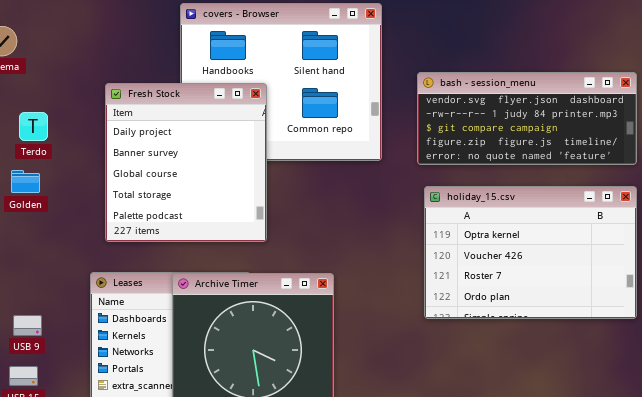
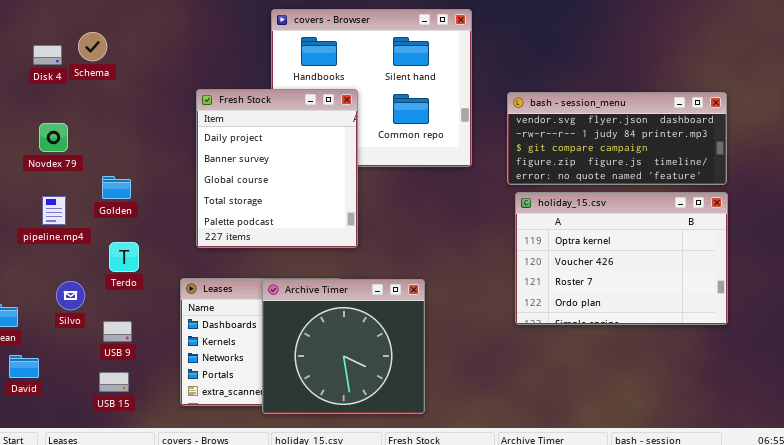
bash - session_menu: [417,72,637,165] -> [507,92,727,185], moved
Terdo: [19,112,48,141] -> [109,242,139,272], moved

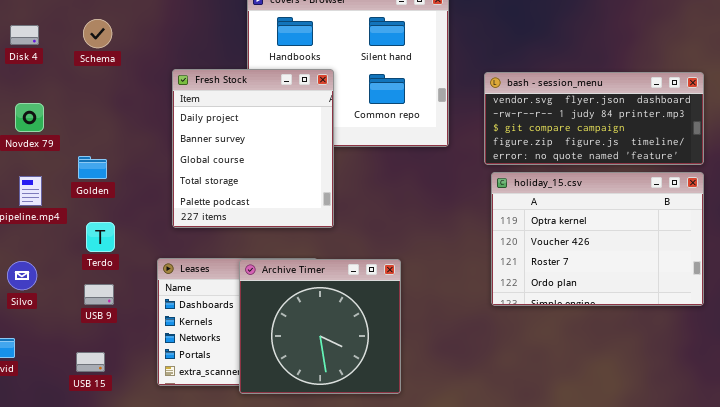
Schema: [78,32,107,61] -> [83,19,112,48], moved
Silvo: [56,281,85,310] -> [7,261,37,290], moved
USB 9: [103,321,132,342] -> [84,284,114,305], moved

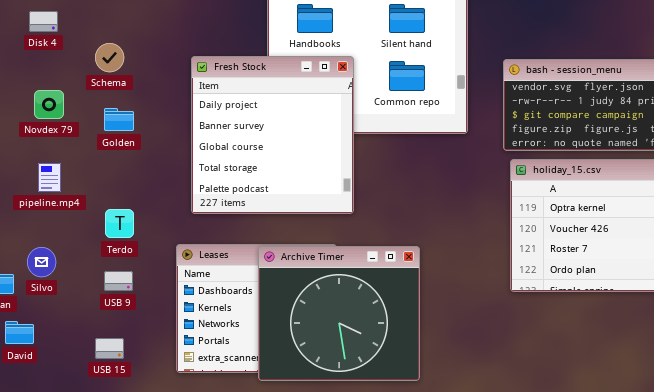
Schema: [83,19,112,48] -> [95,43,124,72], moved
Golden: [78,156,107,179] -> [104,108,134,131], moved

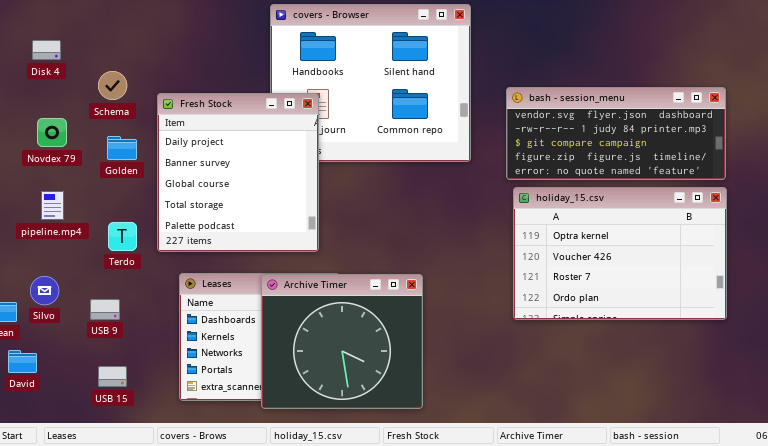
Fresh Stock: [191,56,354,214] -> [157,93,319,252], moved
Terdo: [105,209,134,238] -> [108,222,137,251], moved
USB 9: [104,271,133,291] -> [90,299,120,320], moved

